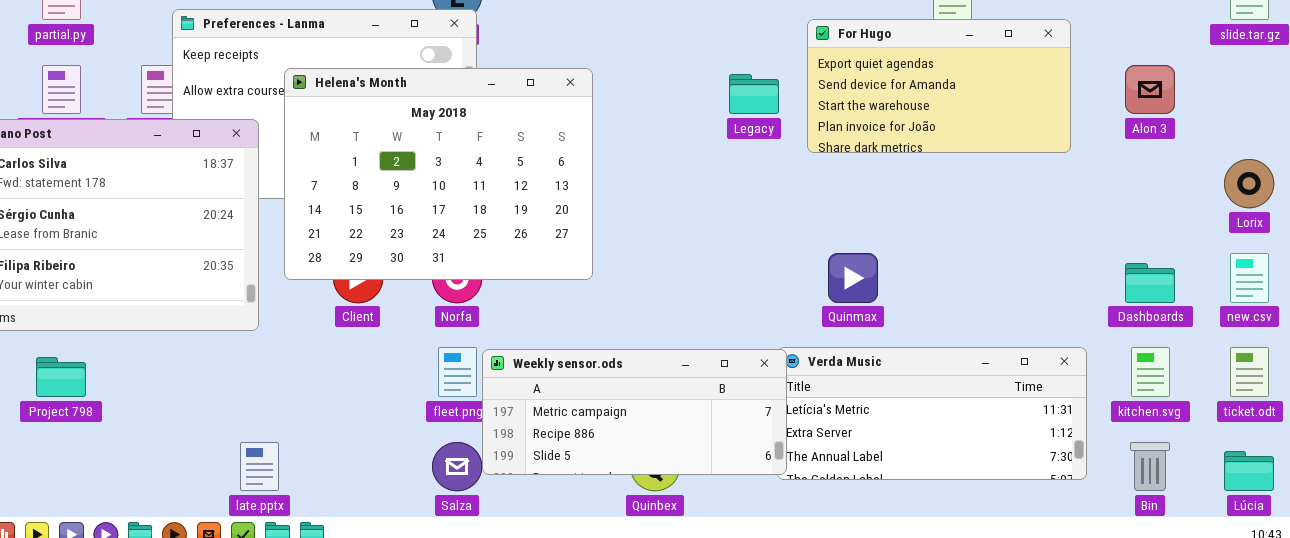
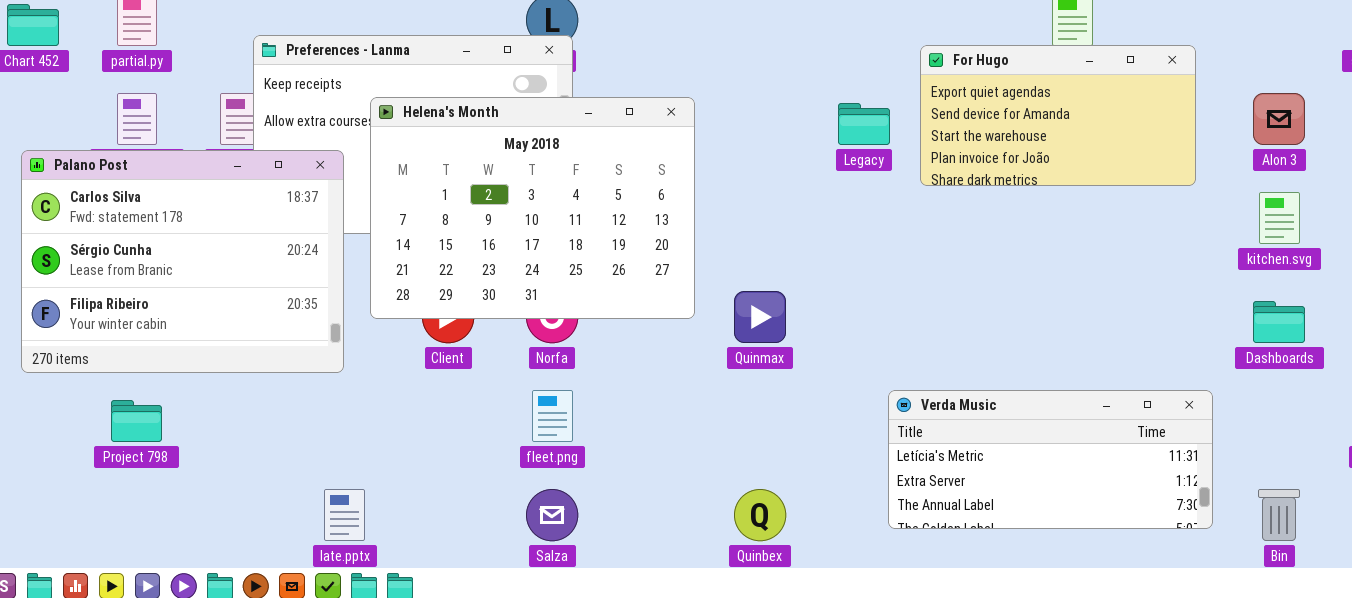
Quinmax: [828,253,878,303] -> [734,291,786,343], moved
kitchen.svg: [1131,347,1170,397] -> [1259,192,1300,244], moved
Weekly sensor.ods: [482,349,787,475] -> none, closed

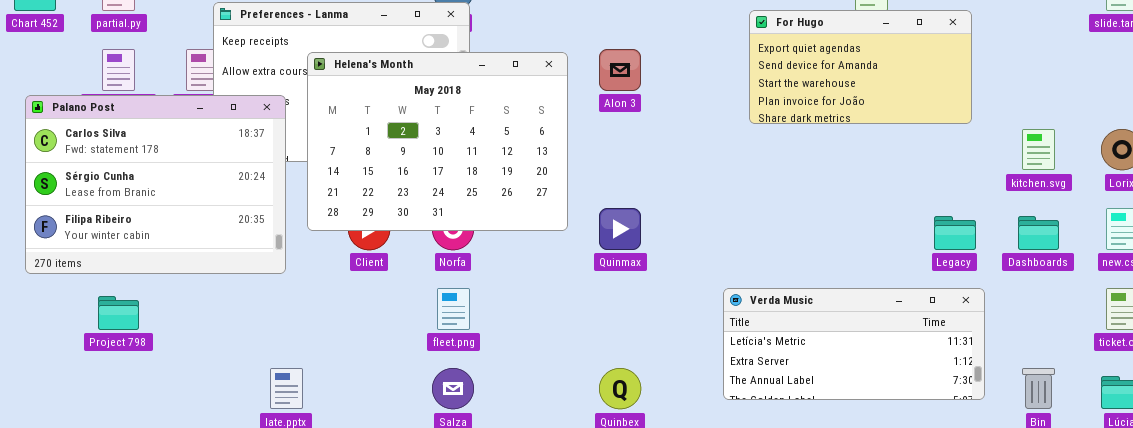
Alon 3: [1253,93,1305,145] -> [599,49,641,91], moved
Legacy: [838,103,890,145] -> [934,216,976,250], moved

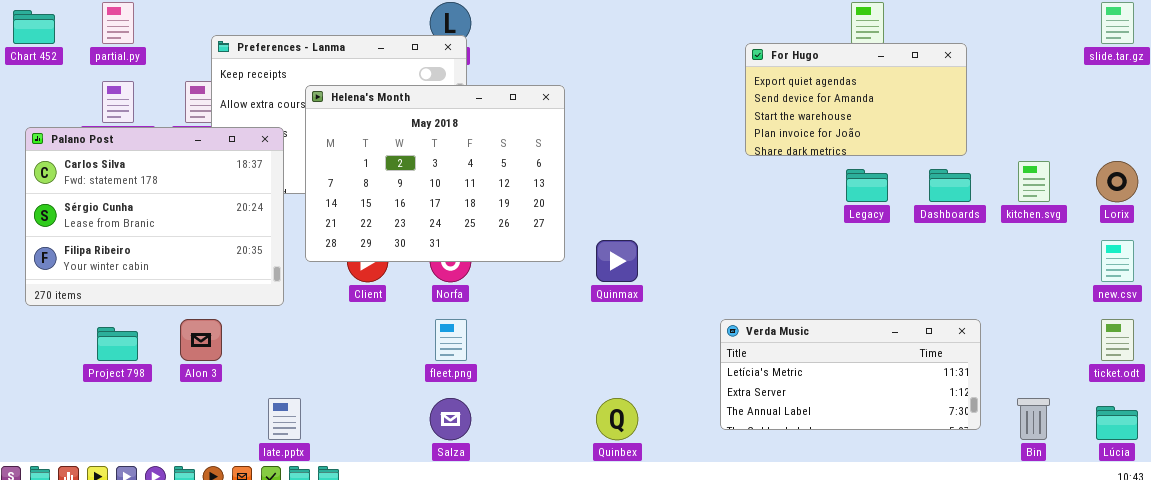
Alon 3: [599,49,641,91] -> [180,319,222,361], moved
Legacy: [934,216,976,250] -> [846,169,888,202], moved
Dashboards: [1018,216,1059,250] -> [929,169,971,202], moved

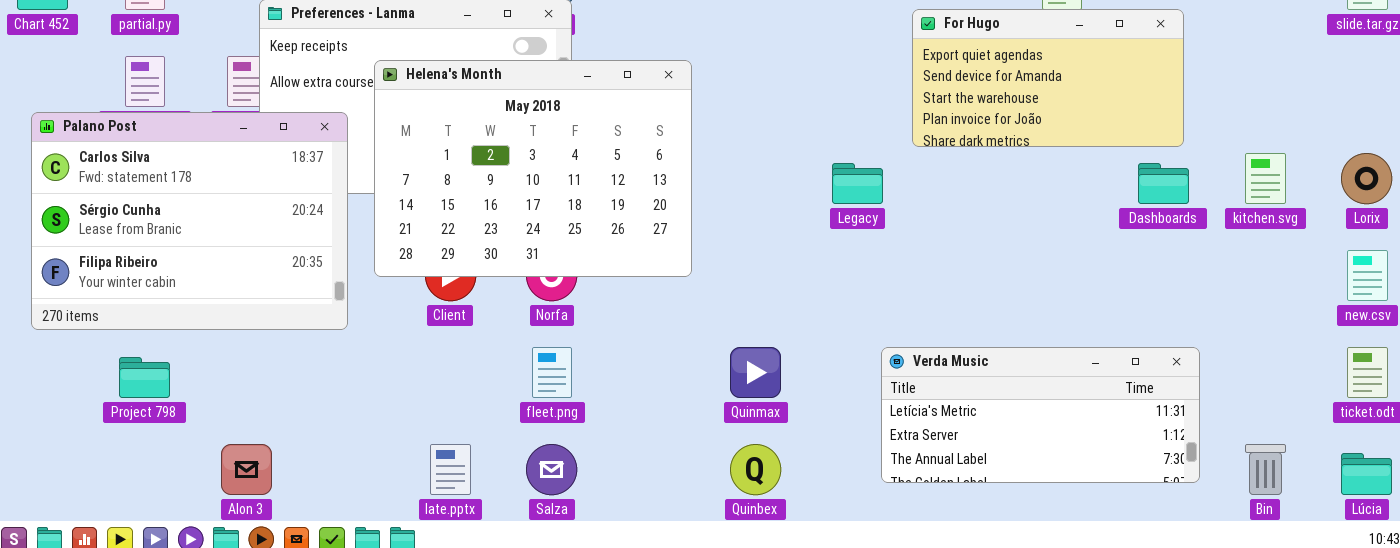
Legacy: [846,169,888,202] -> [832,163,883,204], moved
Quinmax: [596,240,638,282] -> [730,347,781,398], moved
Alon 3: [180,319,222,361] -> [221,444,272,495], moved
late.pptx: [268,398,301,440] -> [430,444,471,495], moved

